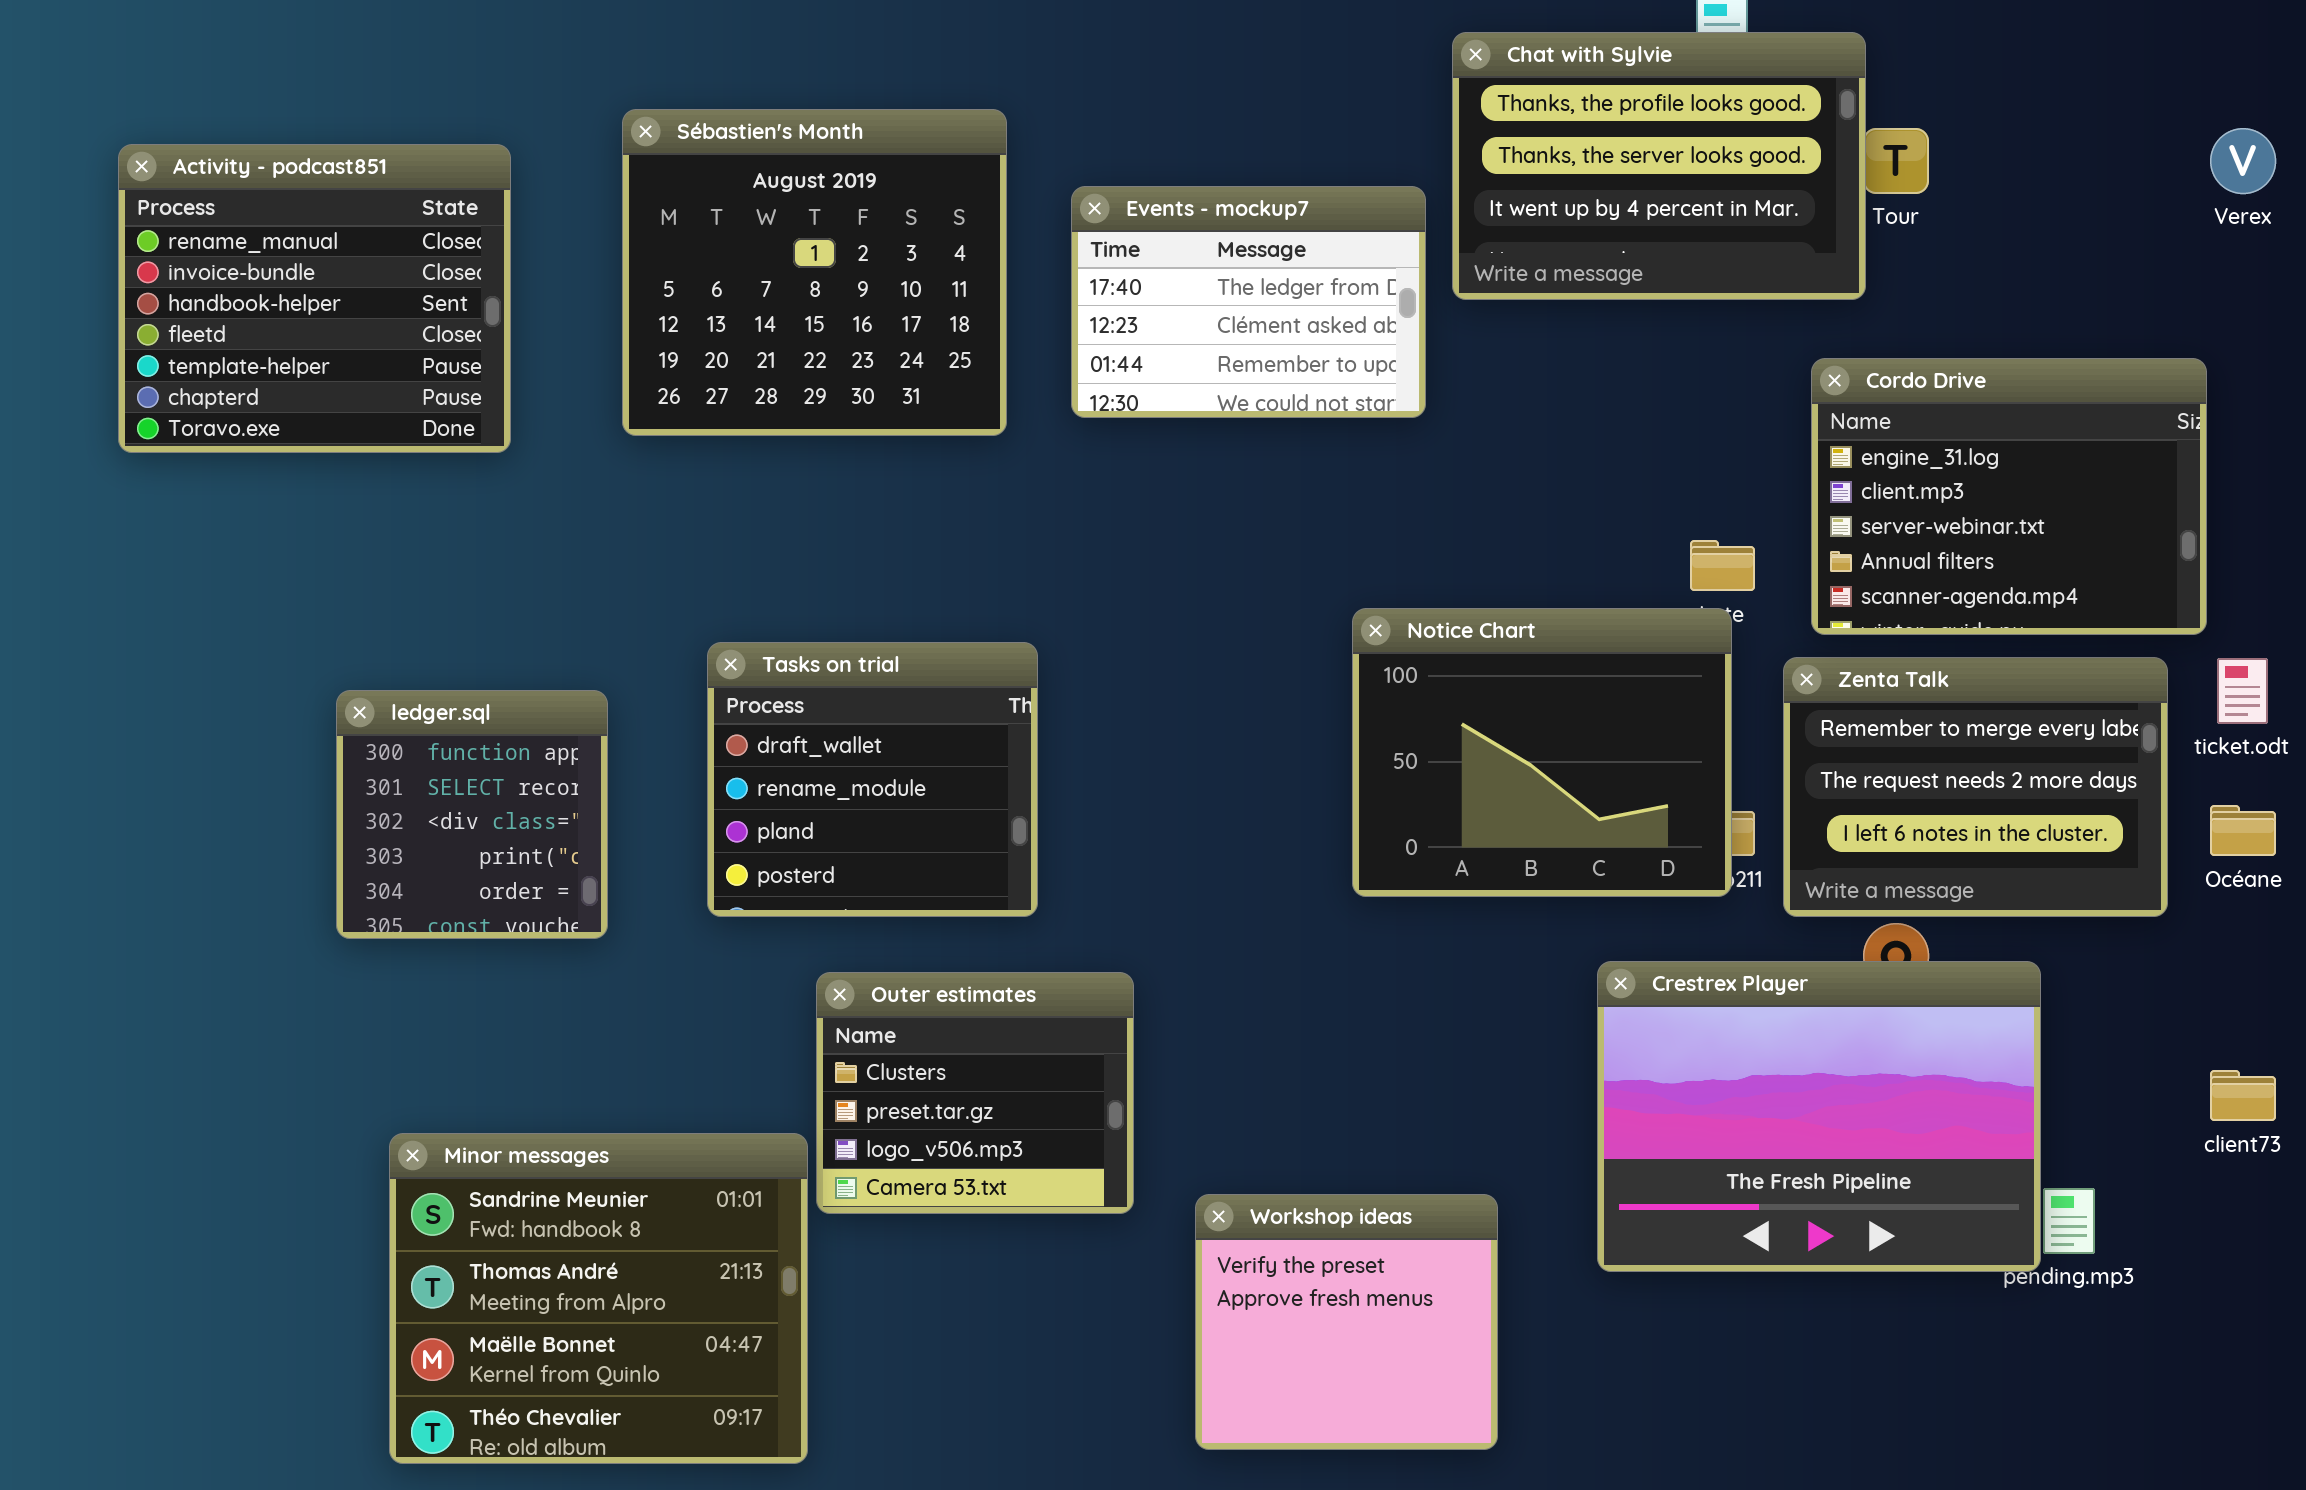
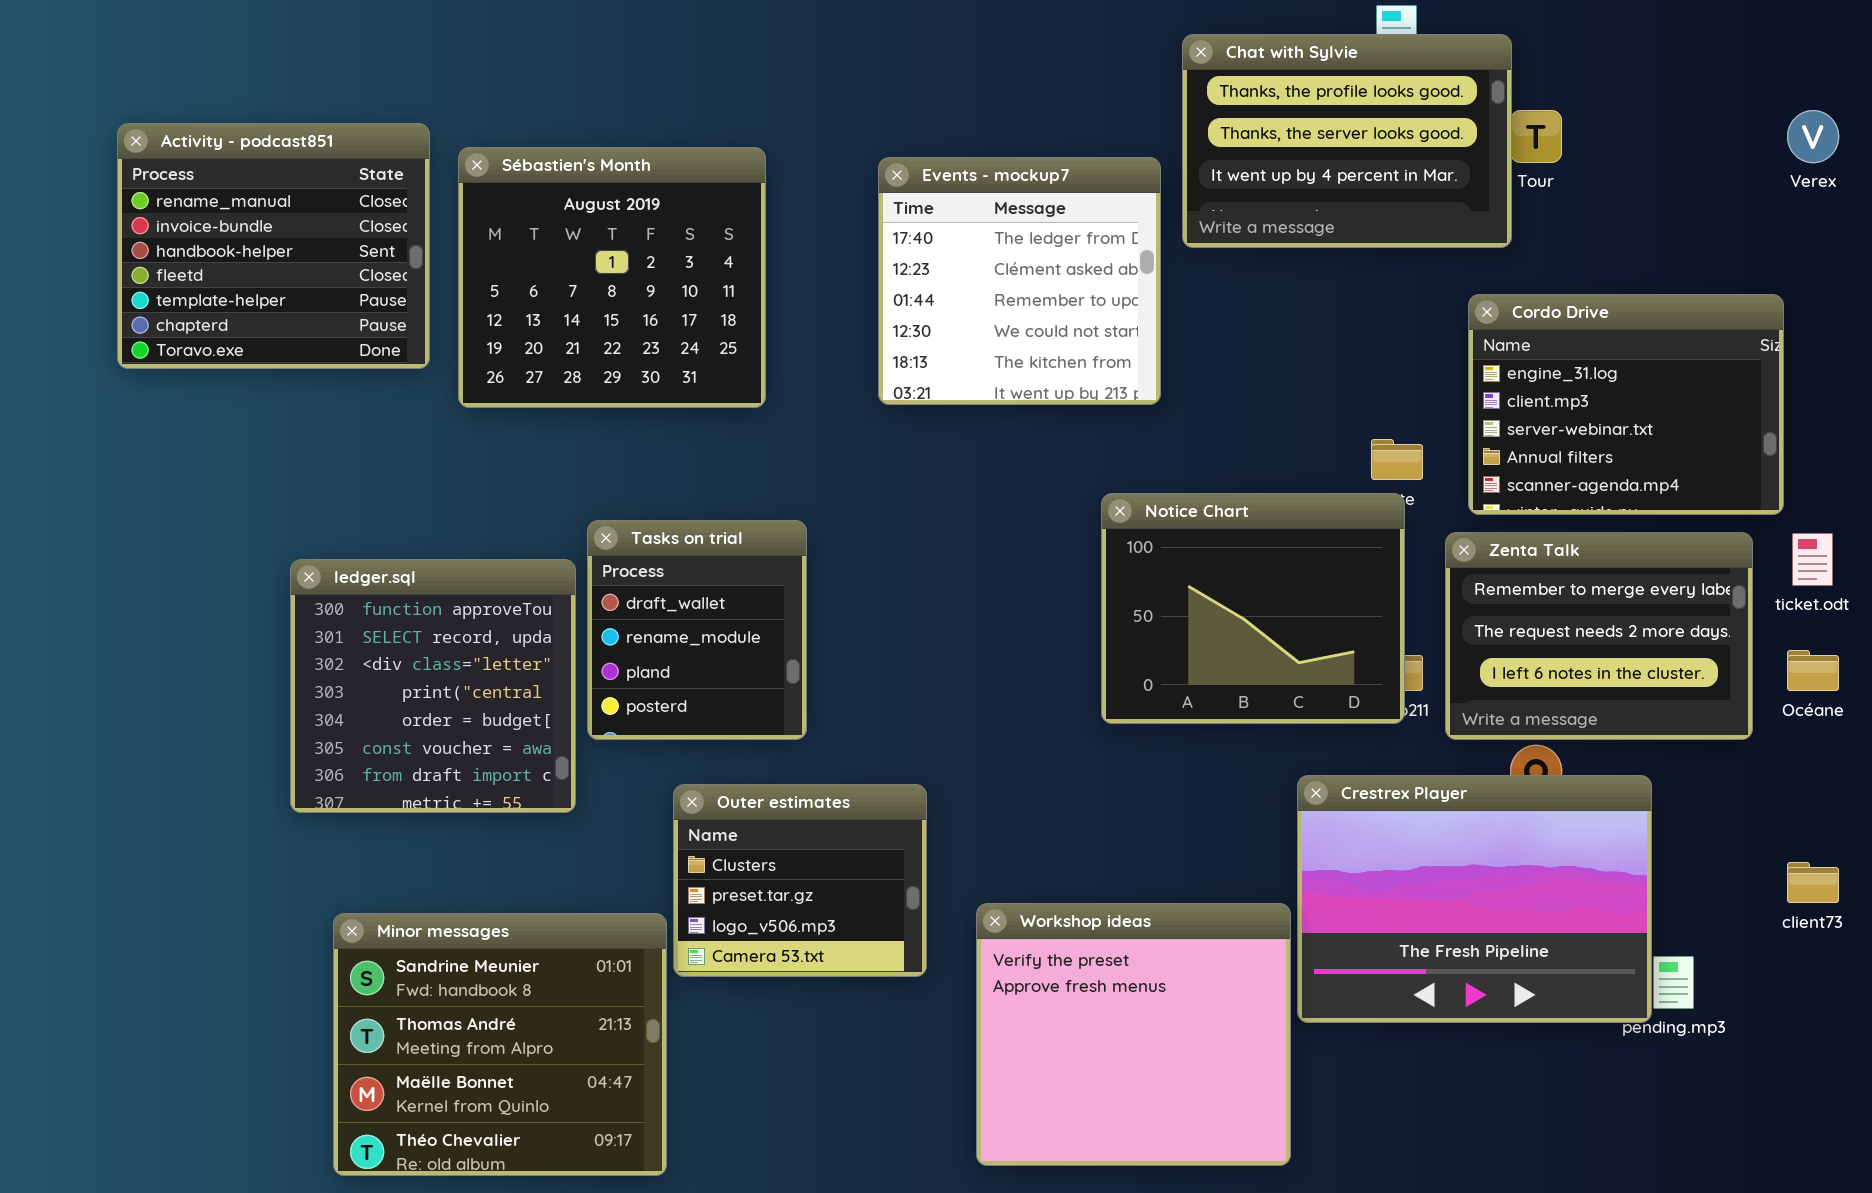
Sébastien's Month: [622,109,1007,436] -> [458,147,766,408], moved
Events - mockup7: [1071,186,1426,418] -> [878,157,1161,405], resized
Tasks on trial: [707,642,1038,917] -> [587,520,807,740], resized
ledger.sql: [336,690,608,939] -> [290,559,576,813], resized
Workshop ideas: [1195,1194,1498,1450] -> [976,903,1291,1166], resized

